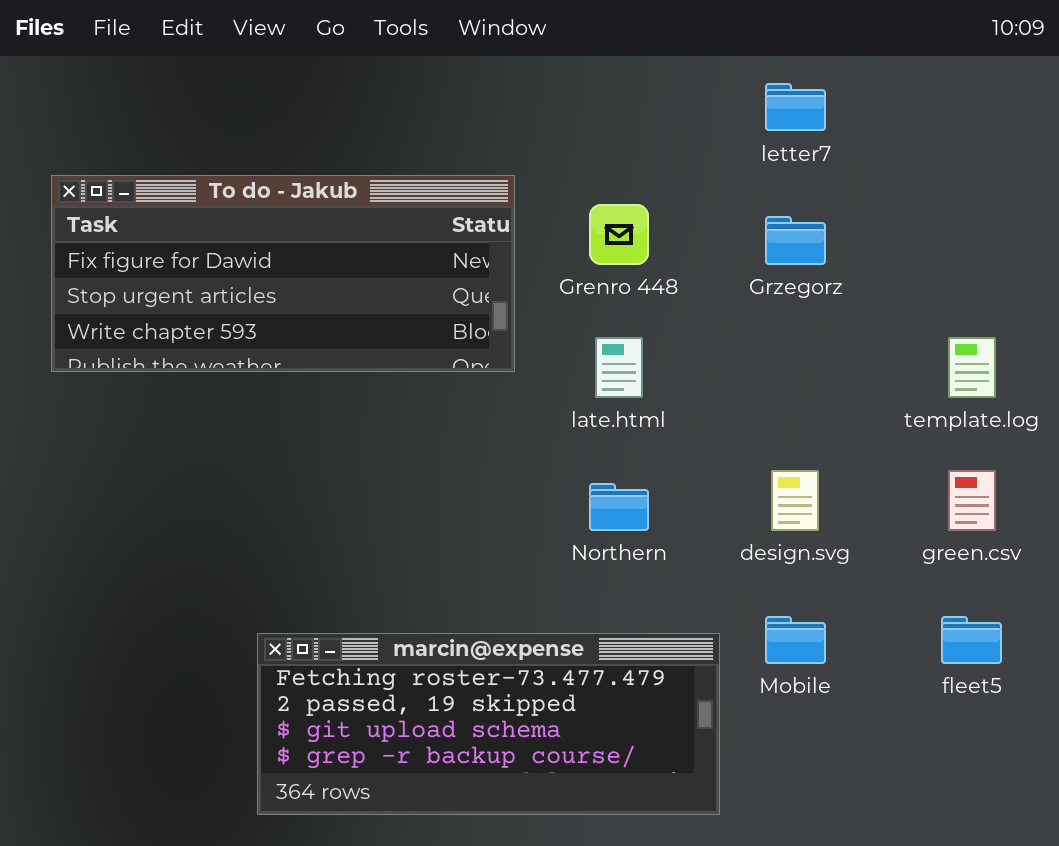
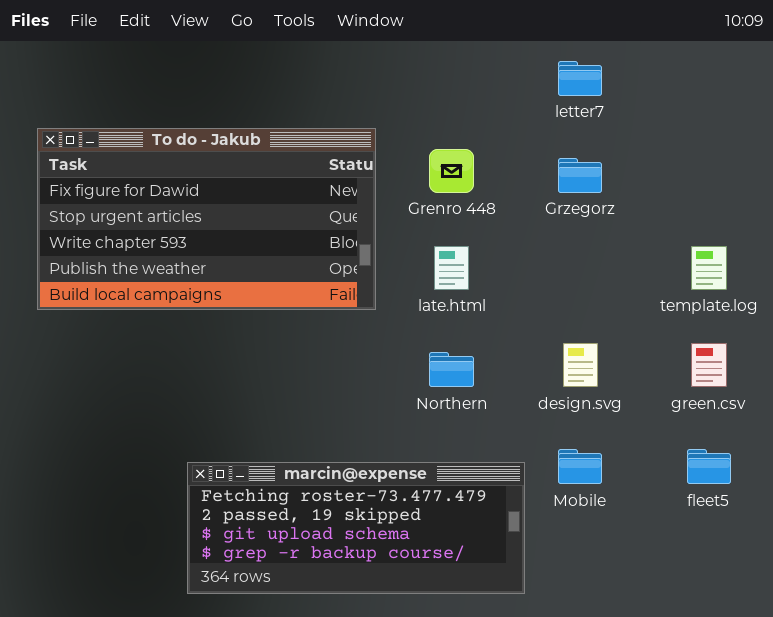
To do - Jakub: [51,175,515,372] -> [37,128,376,310], resized

